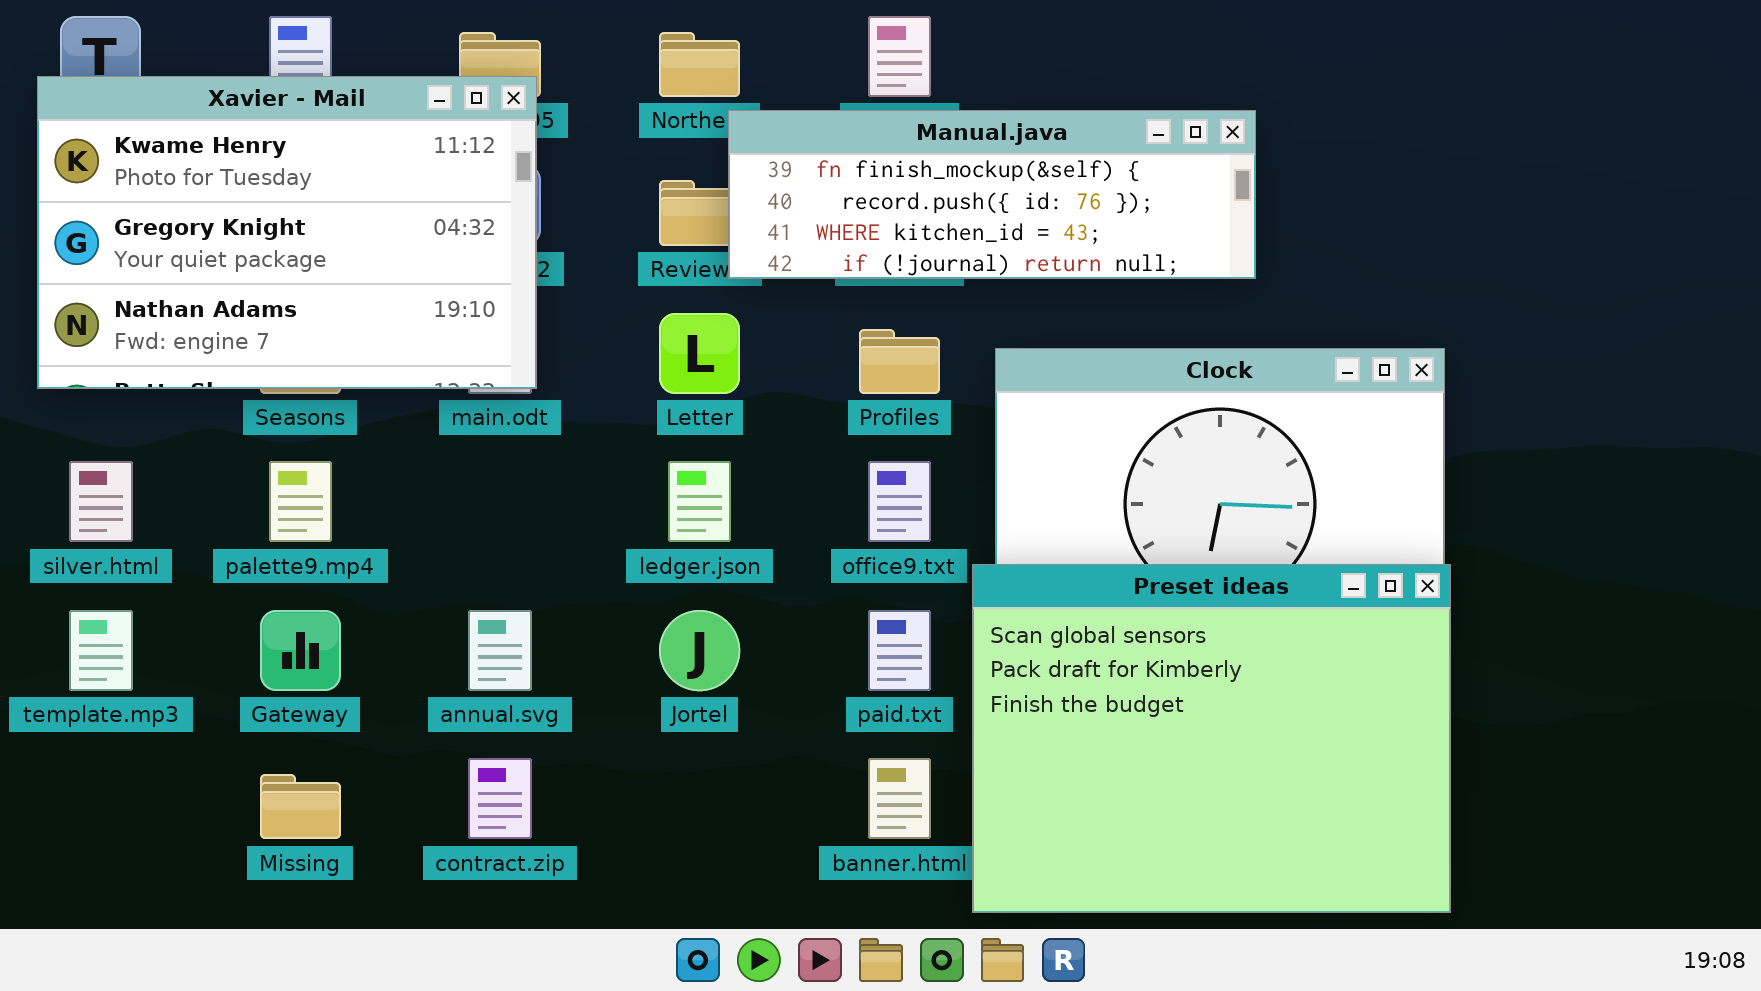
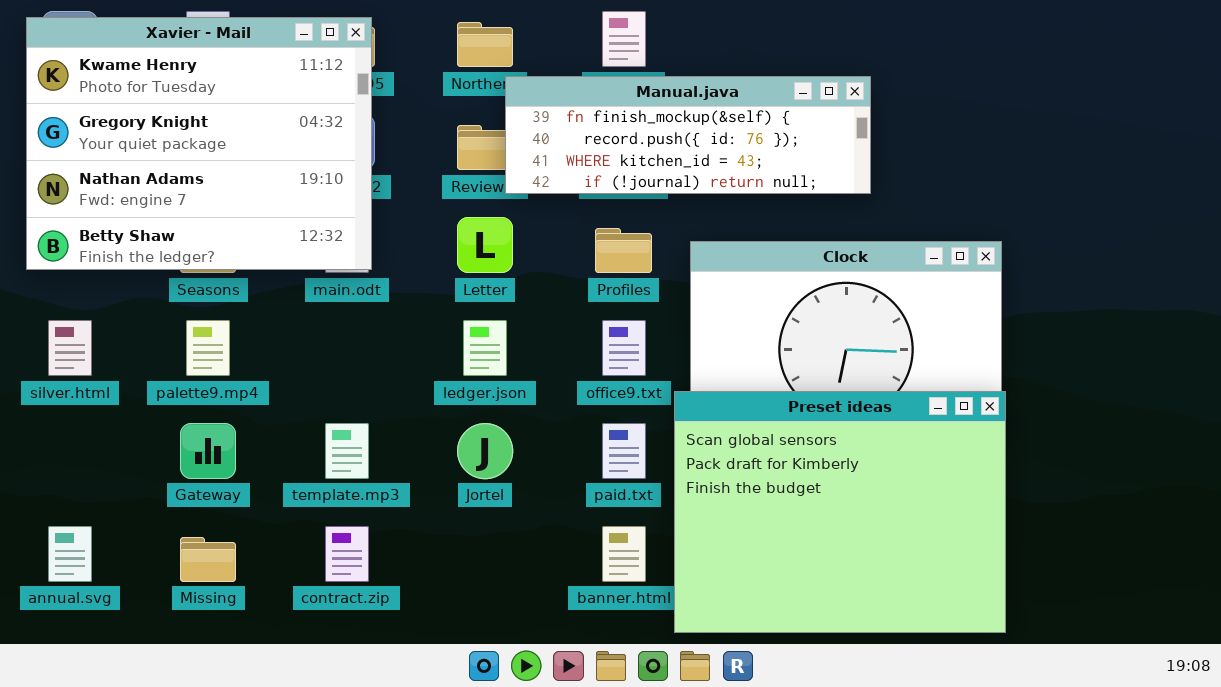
Xavier - Mail: [37,76,537,389] -> [26,17,372,270], resized
template.mp3: [69,610,133,691] -> [325,423,369,479], moved
annual.svg: [468,610,532,691] -> [48,526,92,582], moved

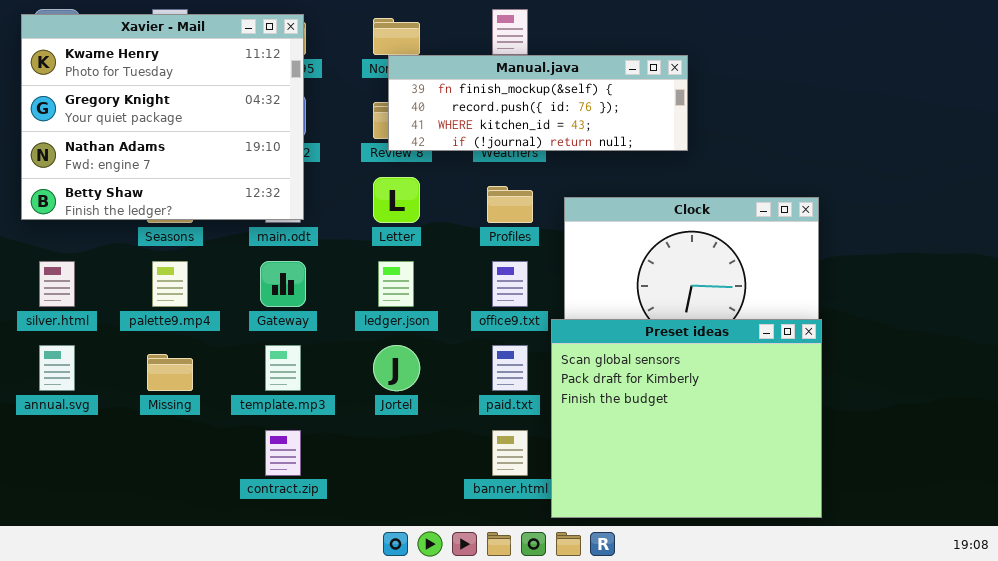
Manual.java: [505,76,871,194] -> [388,55,688,151], moved
Gateway: [180,423,236,479] -> [260,261,306,307], moved
annual.svg: [48,526,92,582] -> [39,345,75,391], moved
Missing: [180,537,236,582] -> [147,354,193,391], moved

